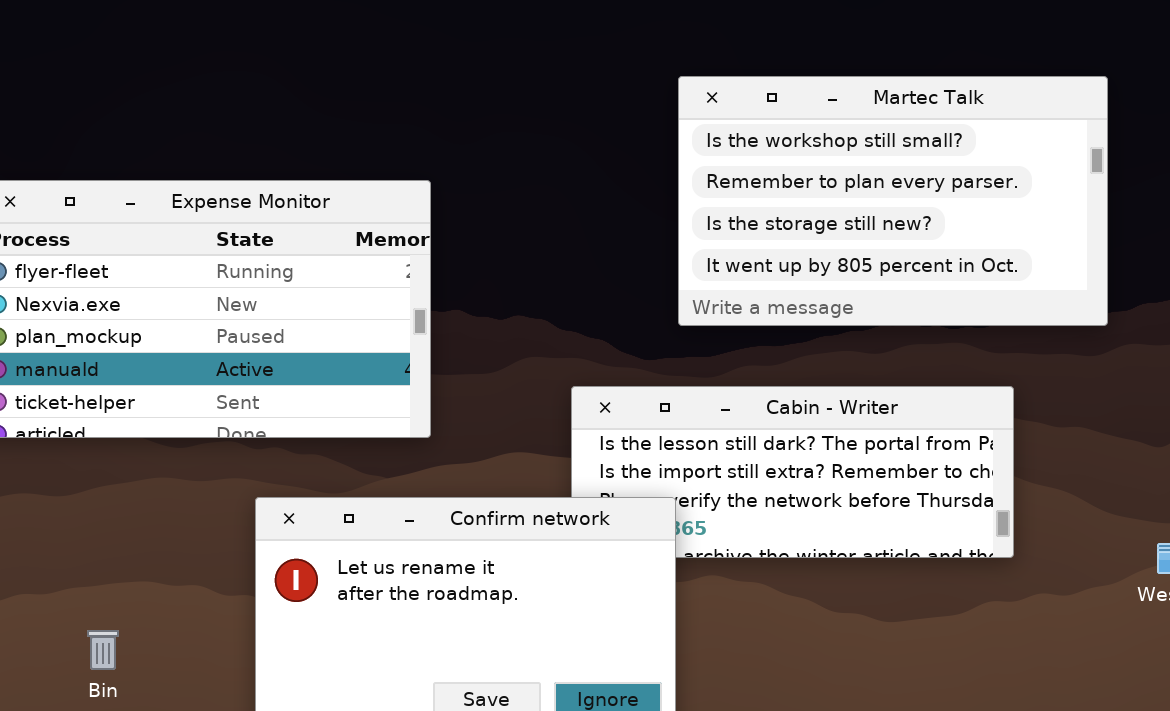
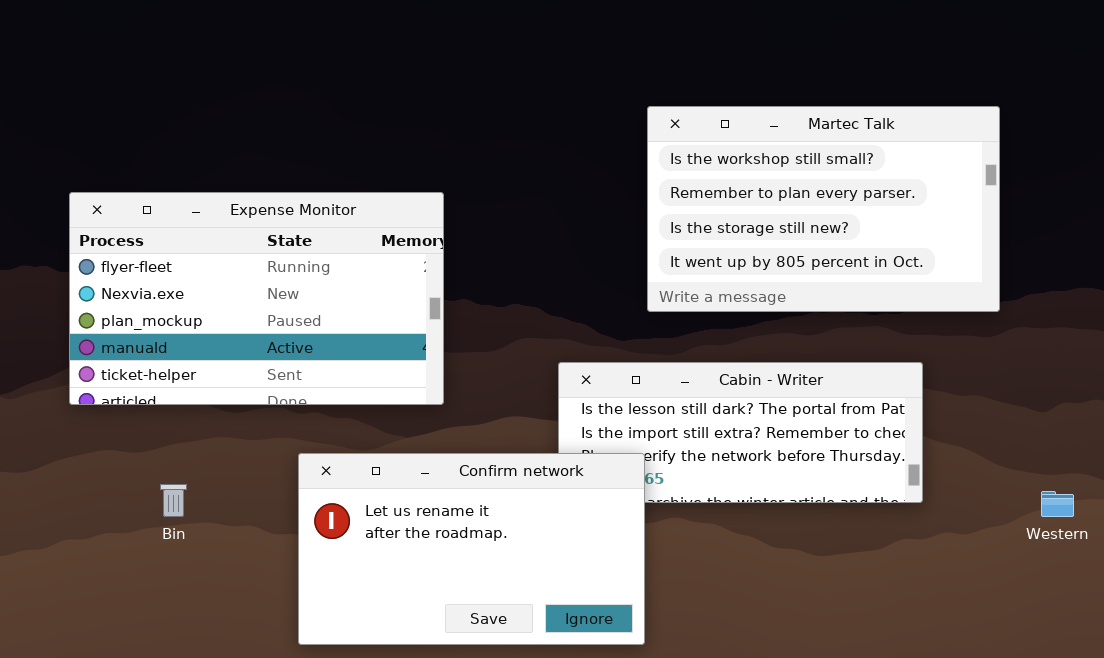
Bin: [87,630,119,670] -> [160,484,187,517], moved

